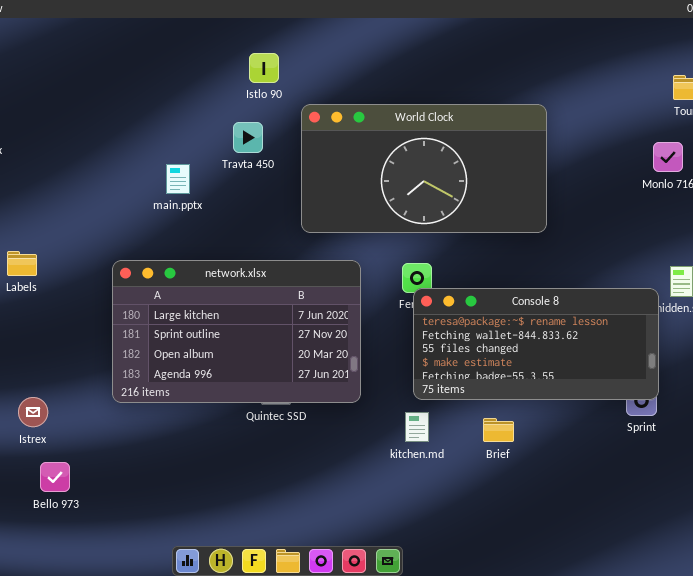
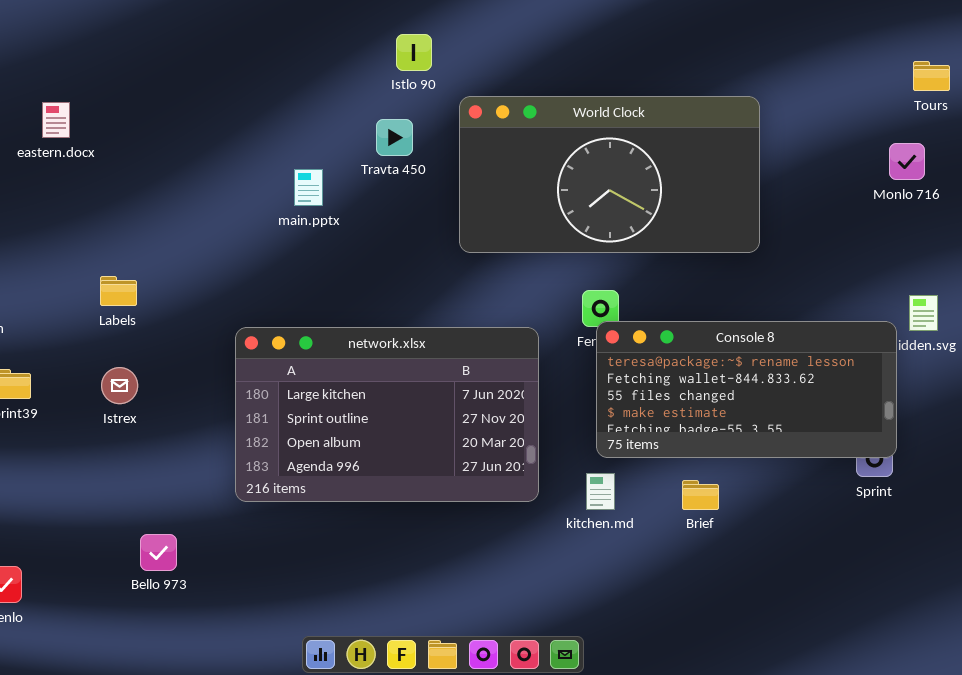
network.xlsx: [112,260,361,403] -> [235,327,539,502], moved
Istrex: [18,397,48,427] -> [101,367,138,404], moved

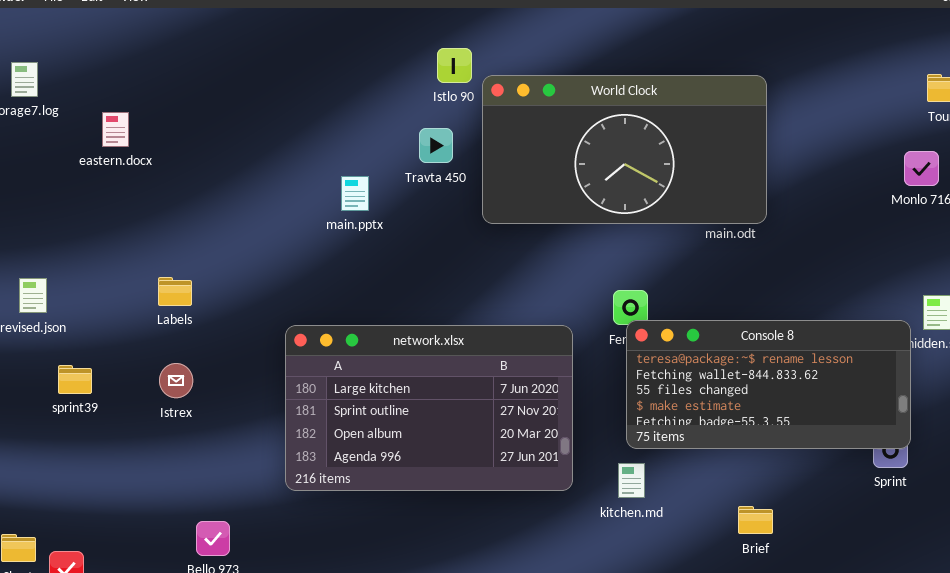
World Clock: [459,96,760,253] -> [482,75,767,224], moved
Brief: [682,480,719,510] -> [738,506,773,534], moved

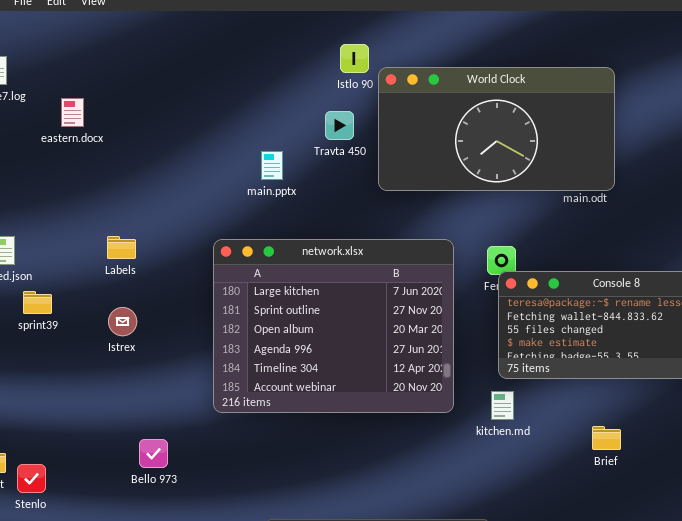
network.xlsx: [285,325,573,491] -> [213,239,454,413], resized
sprint39: [58,365,92,394] -> [23,291,52,314], moved

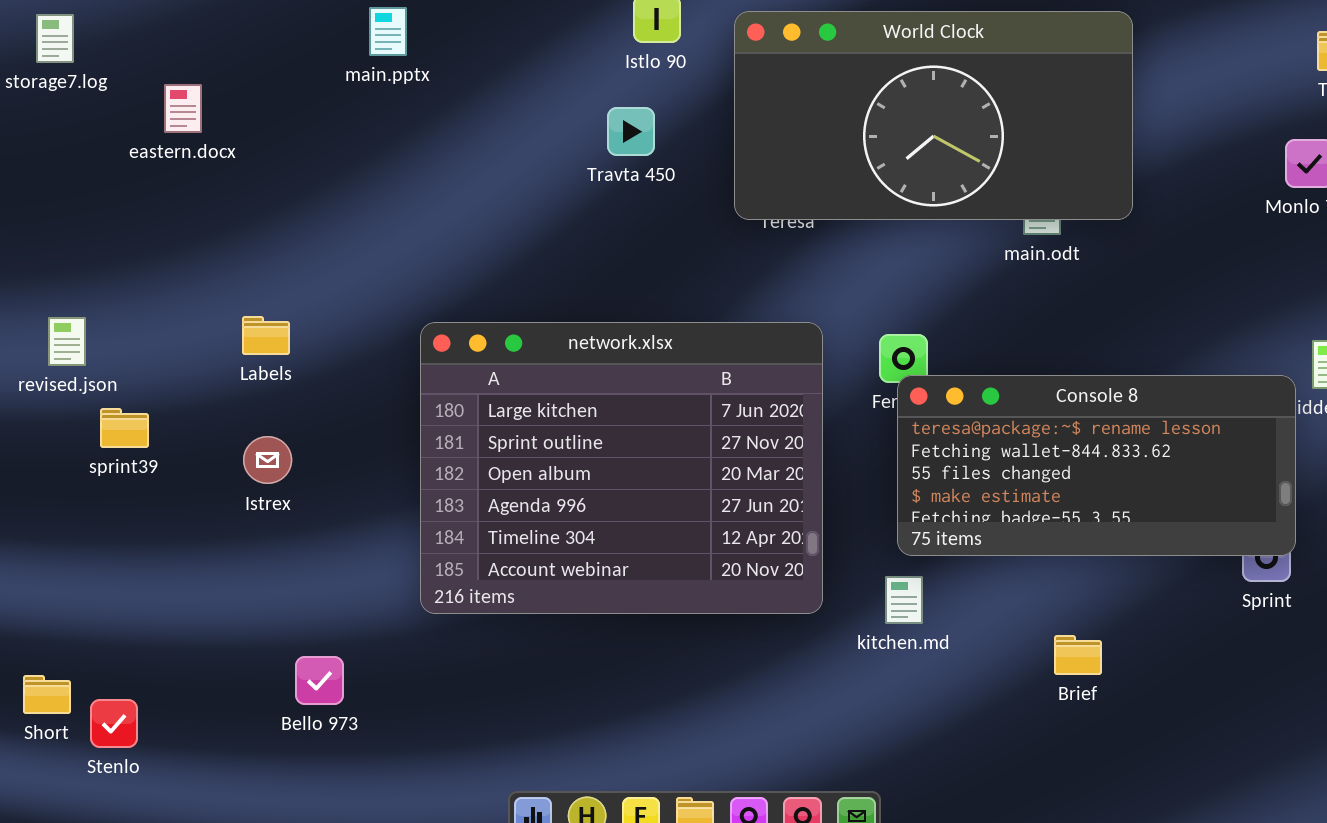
World Clock: [378,67,615,191] -> [734,11,1133,220], moved
main.pptx: [261,151,283,180] -> [369,7,407,56], moved

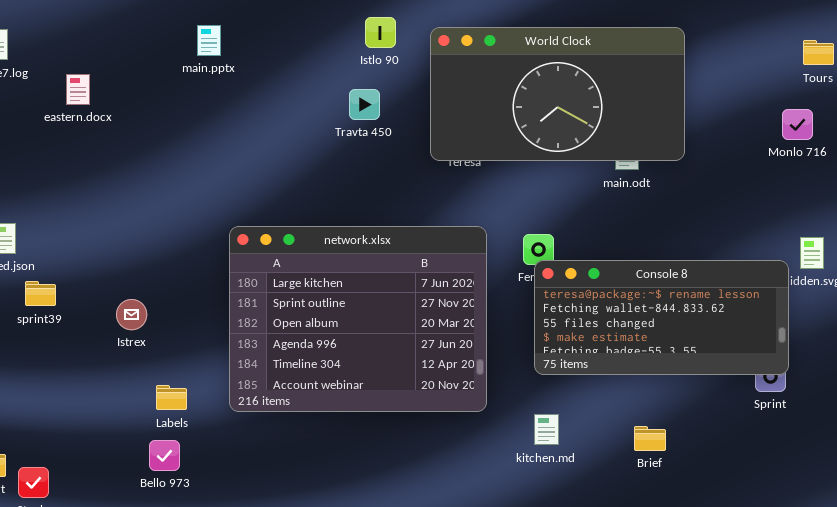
Labels: [242,316,290,355] -> [156,385,187,410], moved
kitchen.md: [885,576,923,624] -> [534,414,559,445], moved

